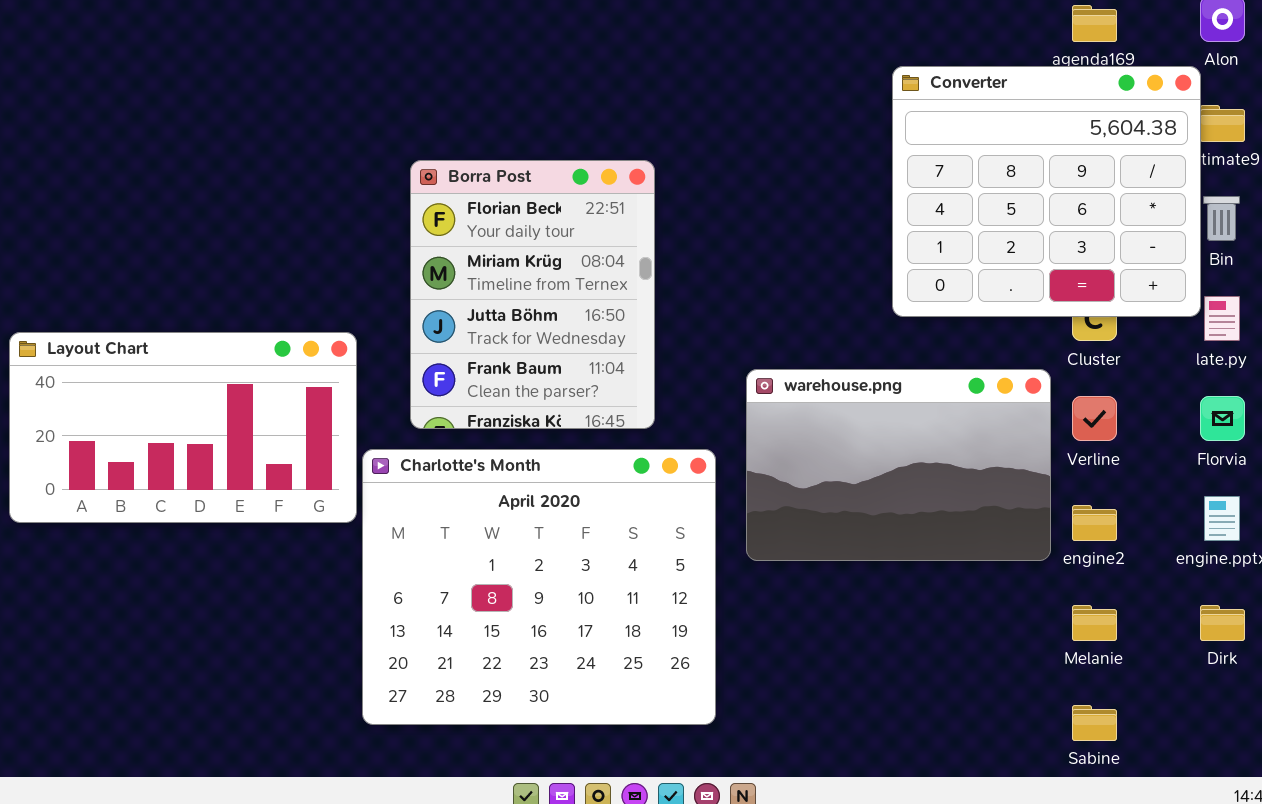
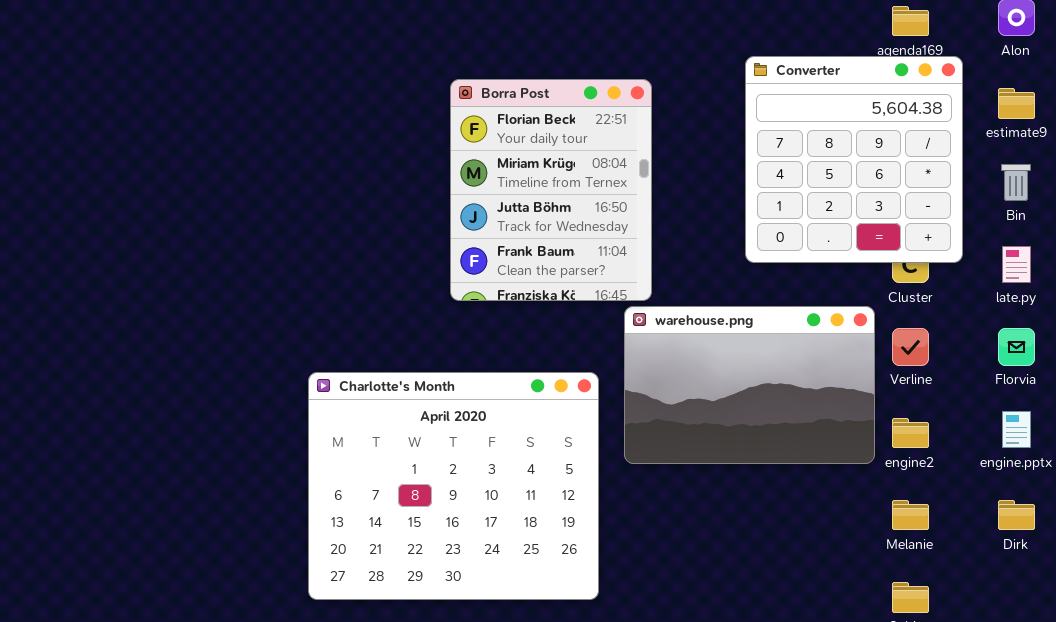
Converter: [892,66,1201,317] -> [745,56,963,263], resized
Borra Post: [410,160,655,429] -> [450,79,652,301], moved
Layout Chart: [9,332,357,523] -> none, closed

